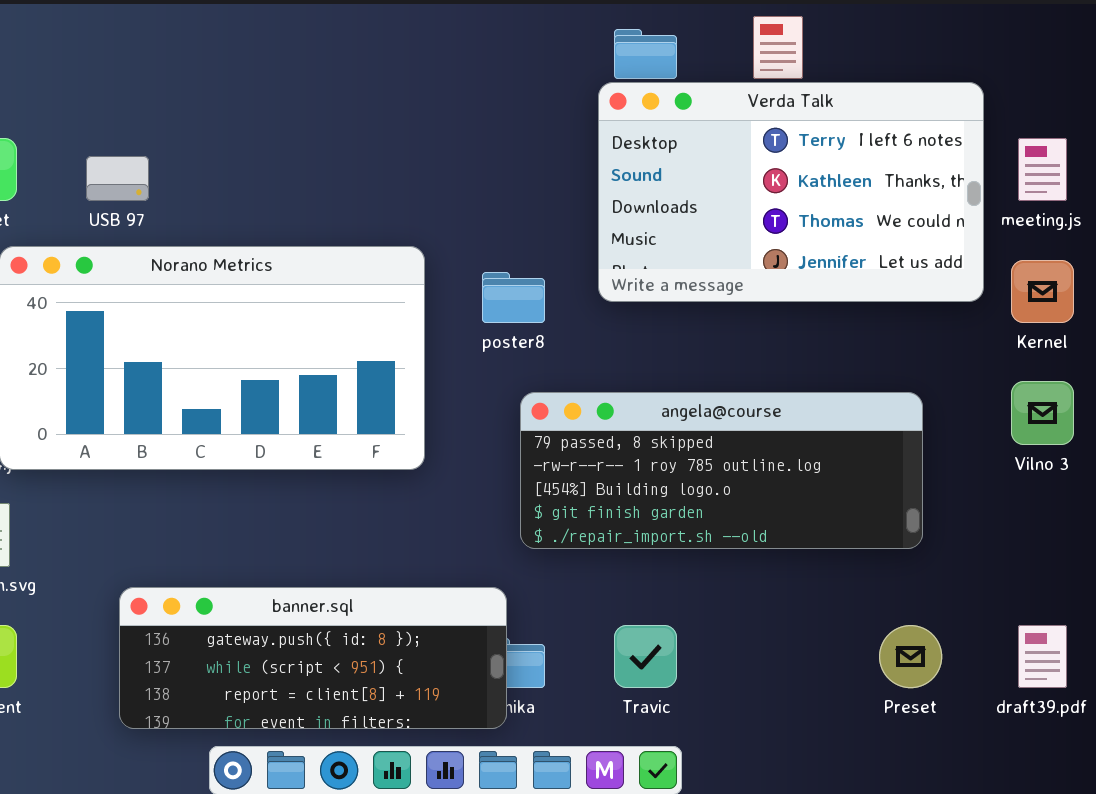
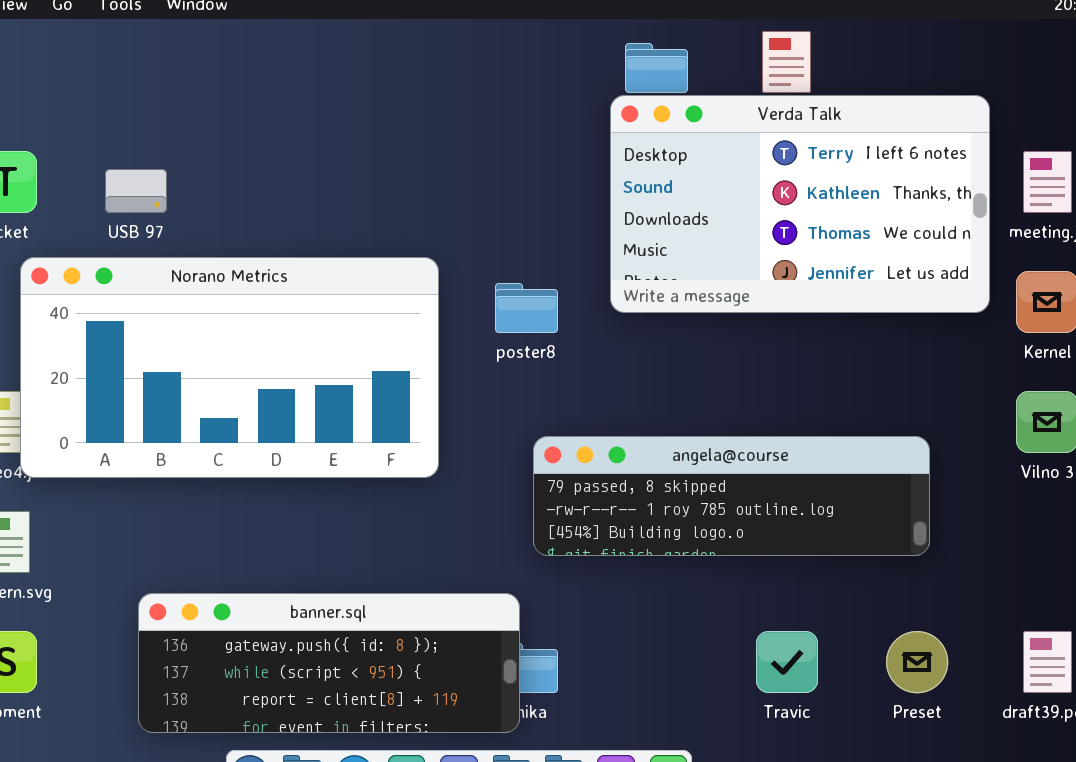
angela@course: [520,392,923,549] -> [533,436,930,556], resized
Travic: [614,625,677,688] -> [756,631,818,693], moved

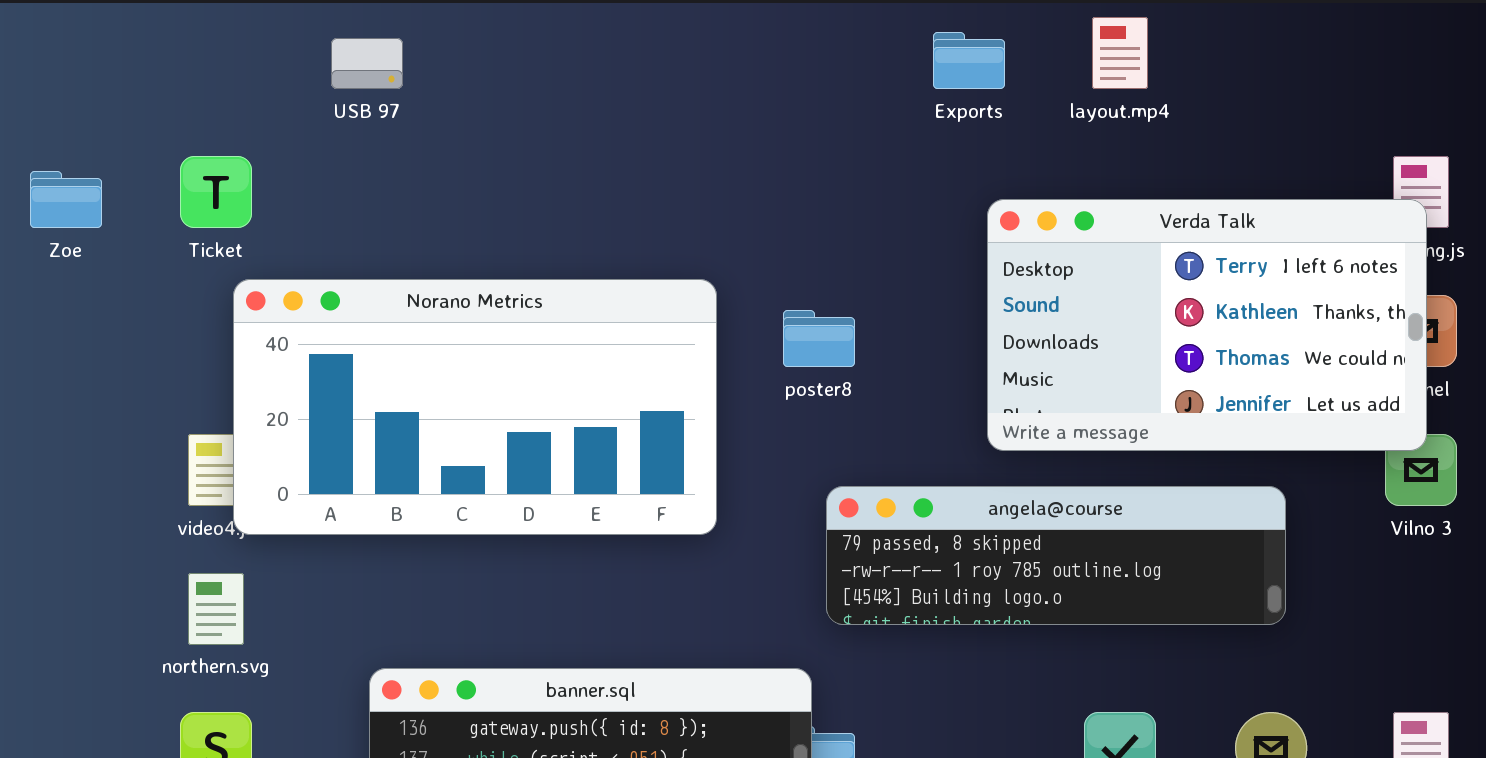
Verda Talk: [610,95,990,313] -> [987,199,1427,451], moved
USB 97: [105,169,167,213] -> [331,38,403,89], moved

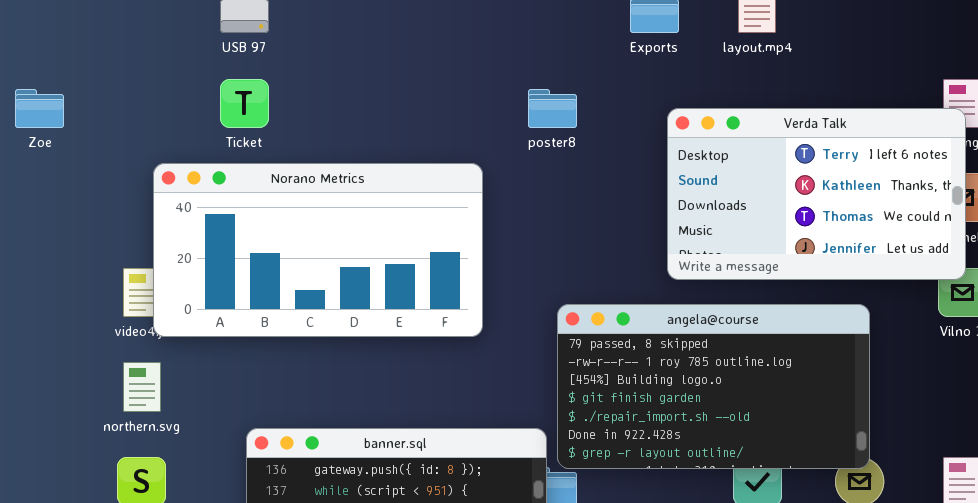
Ticket: [180,156,252,228] -> [220,79,269,128], moved
poster8: [783,310,855,367] -> [528,89,577,128], moved
angela@course: [826,486,1286,625] -> [557,304,870,469], resized

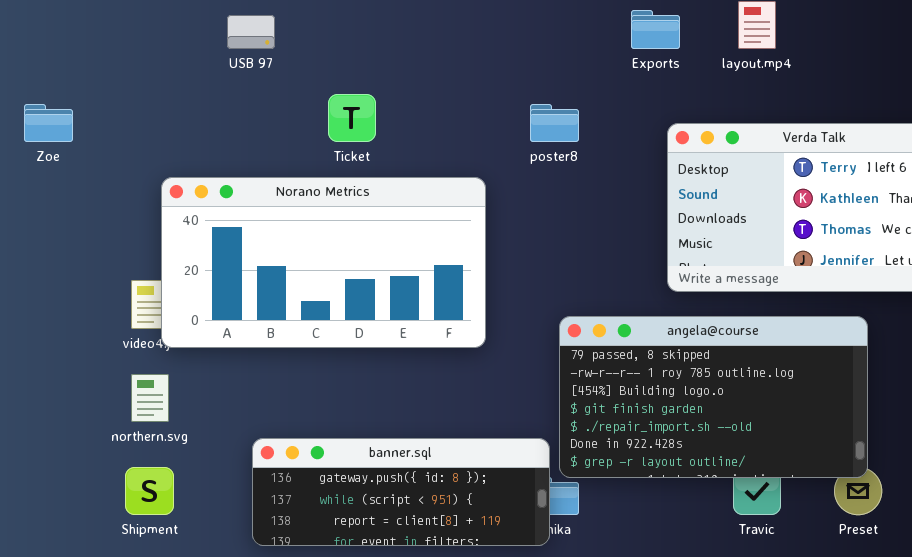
Ticket: [220,79,269,128] -> [328,94,376,142], moved

